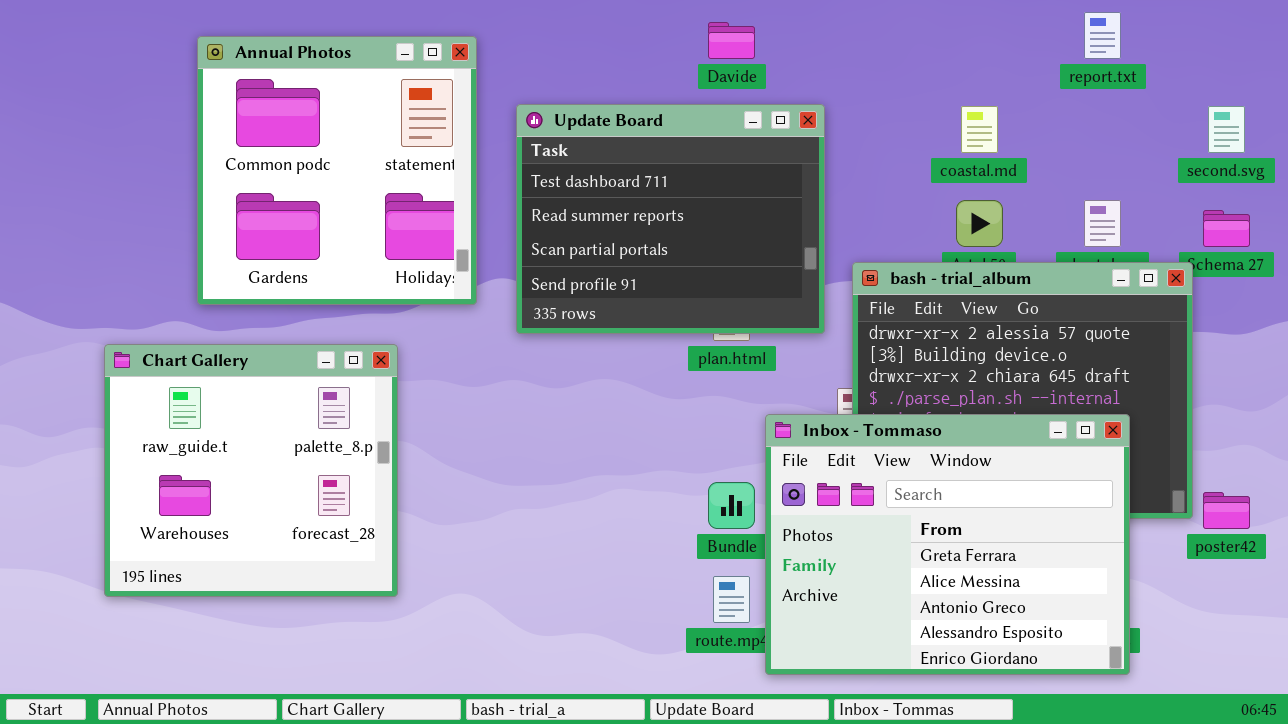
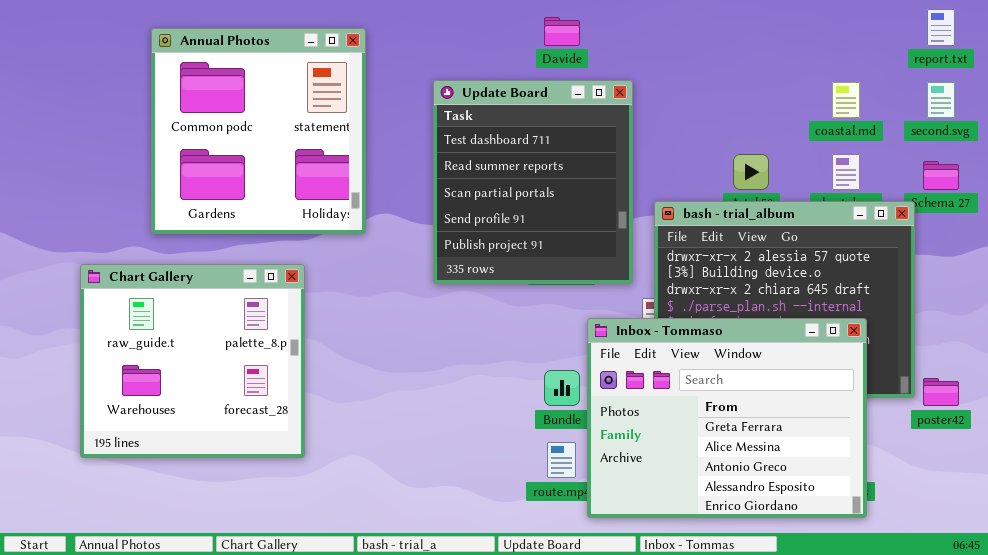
report.txt: [1084,12,1121,59] -> [927,9,955,46], moved
Update Board: [516,104,825,334] -> [433,80,633,284], resized
coastal.md: [961,106,998,153] -> [832,82,860,118], moved

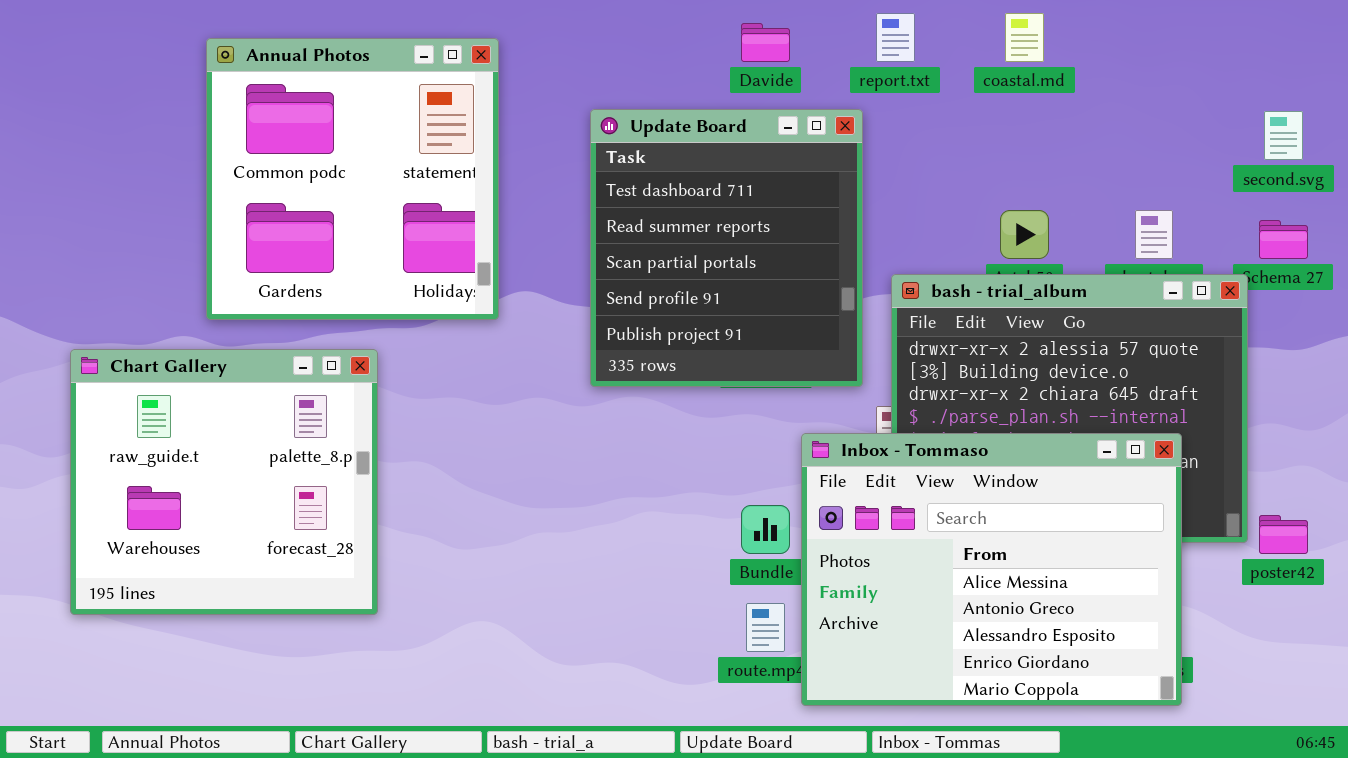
report.txt: [927,9,955,46] -> [876,13,915,62], moved
coastal.md: [832,82,860,118] -> [1005,13,1044,62], moved
Chart Gallery: [80,264,305,458] -> [70,349,378,615], moved
Inbox - Tommaso: [587,318,867,518] -> [801,433,1182,706], scrolled down 1 row

